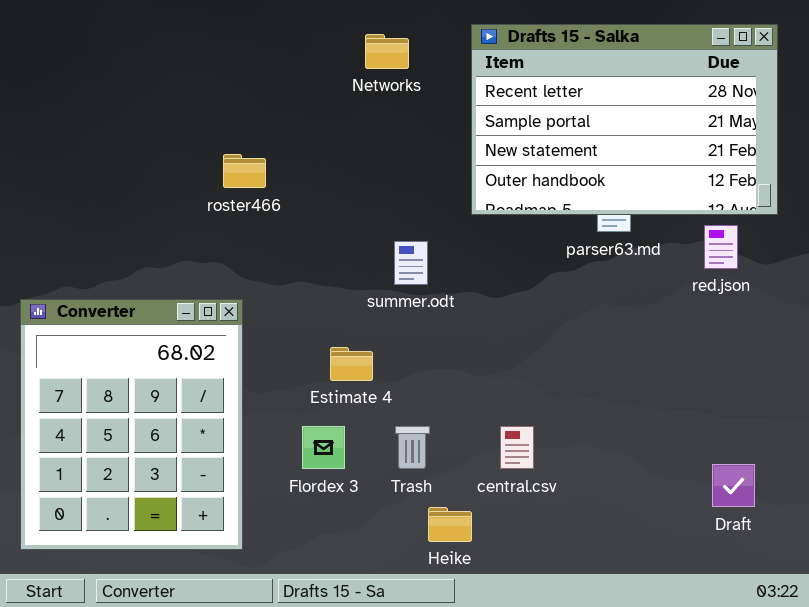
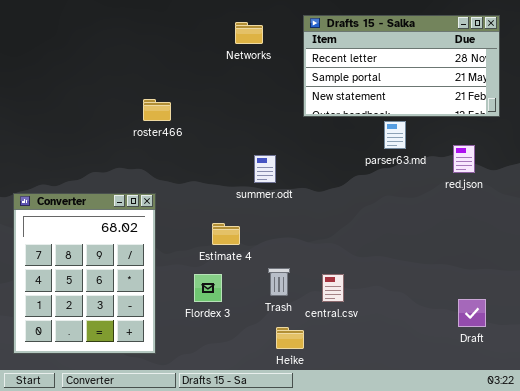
Drafts 15 - Salka: [471,24,778,215] -> [303,15,500,117], resized
Trash: [395,426,430,469] -> [268,268,290,296], moved

